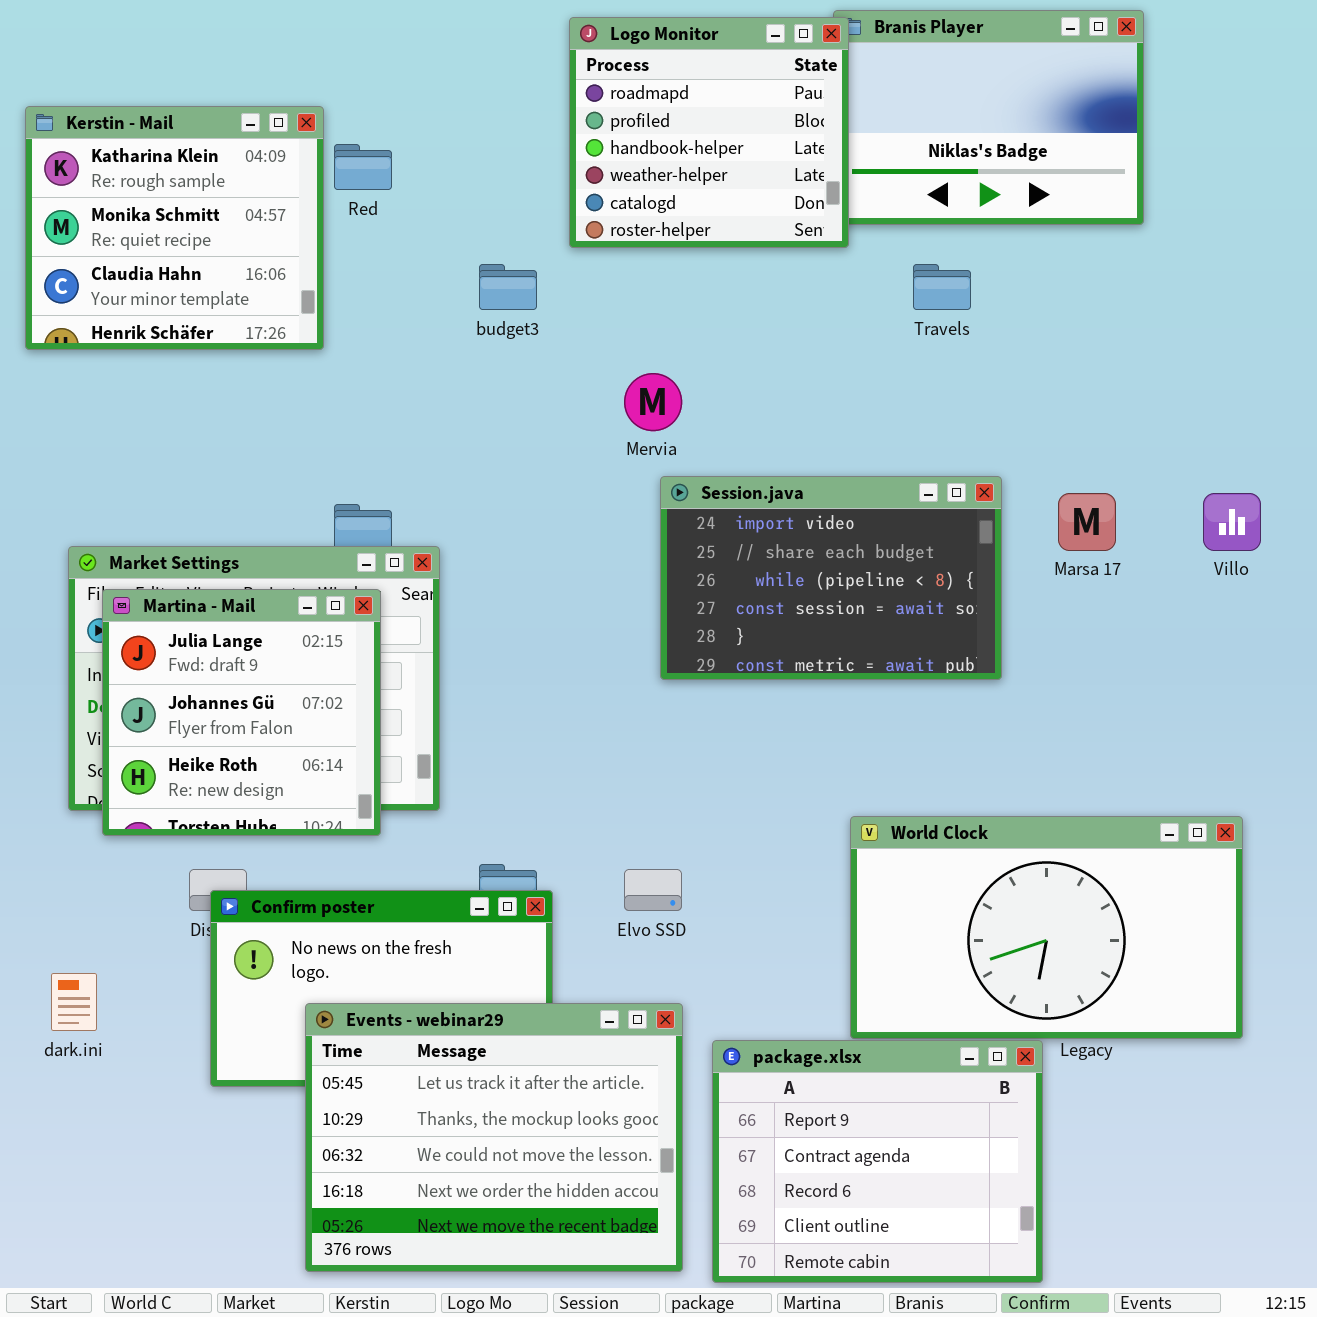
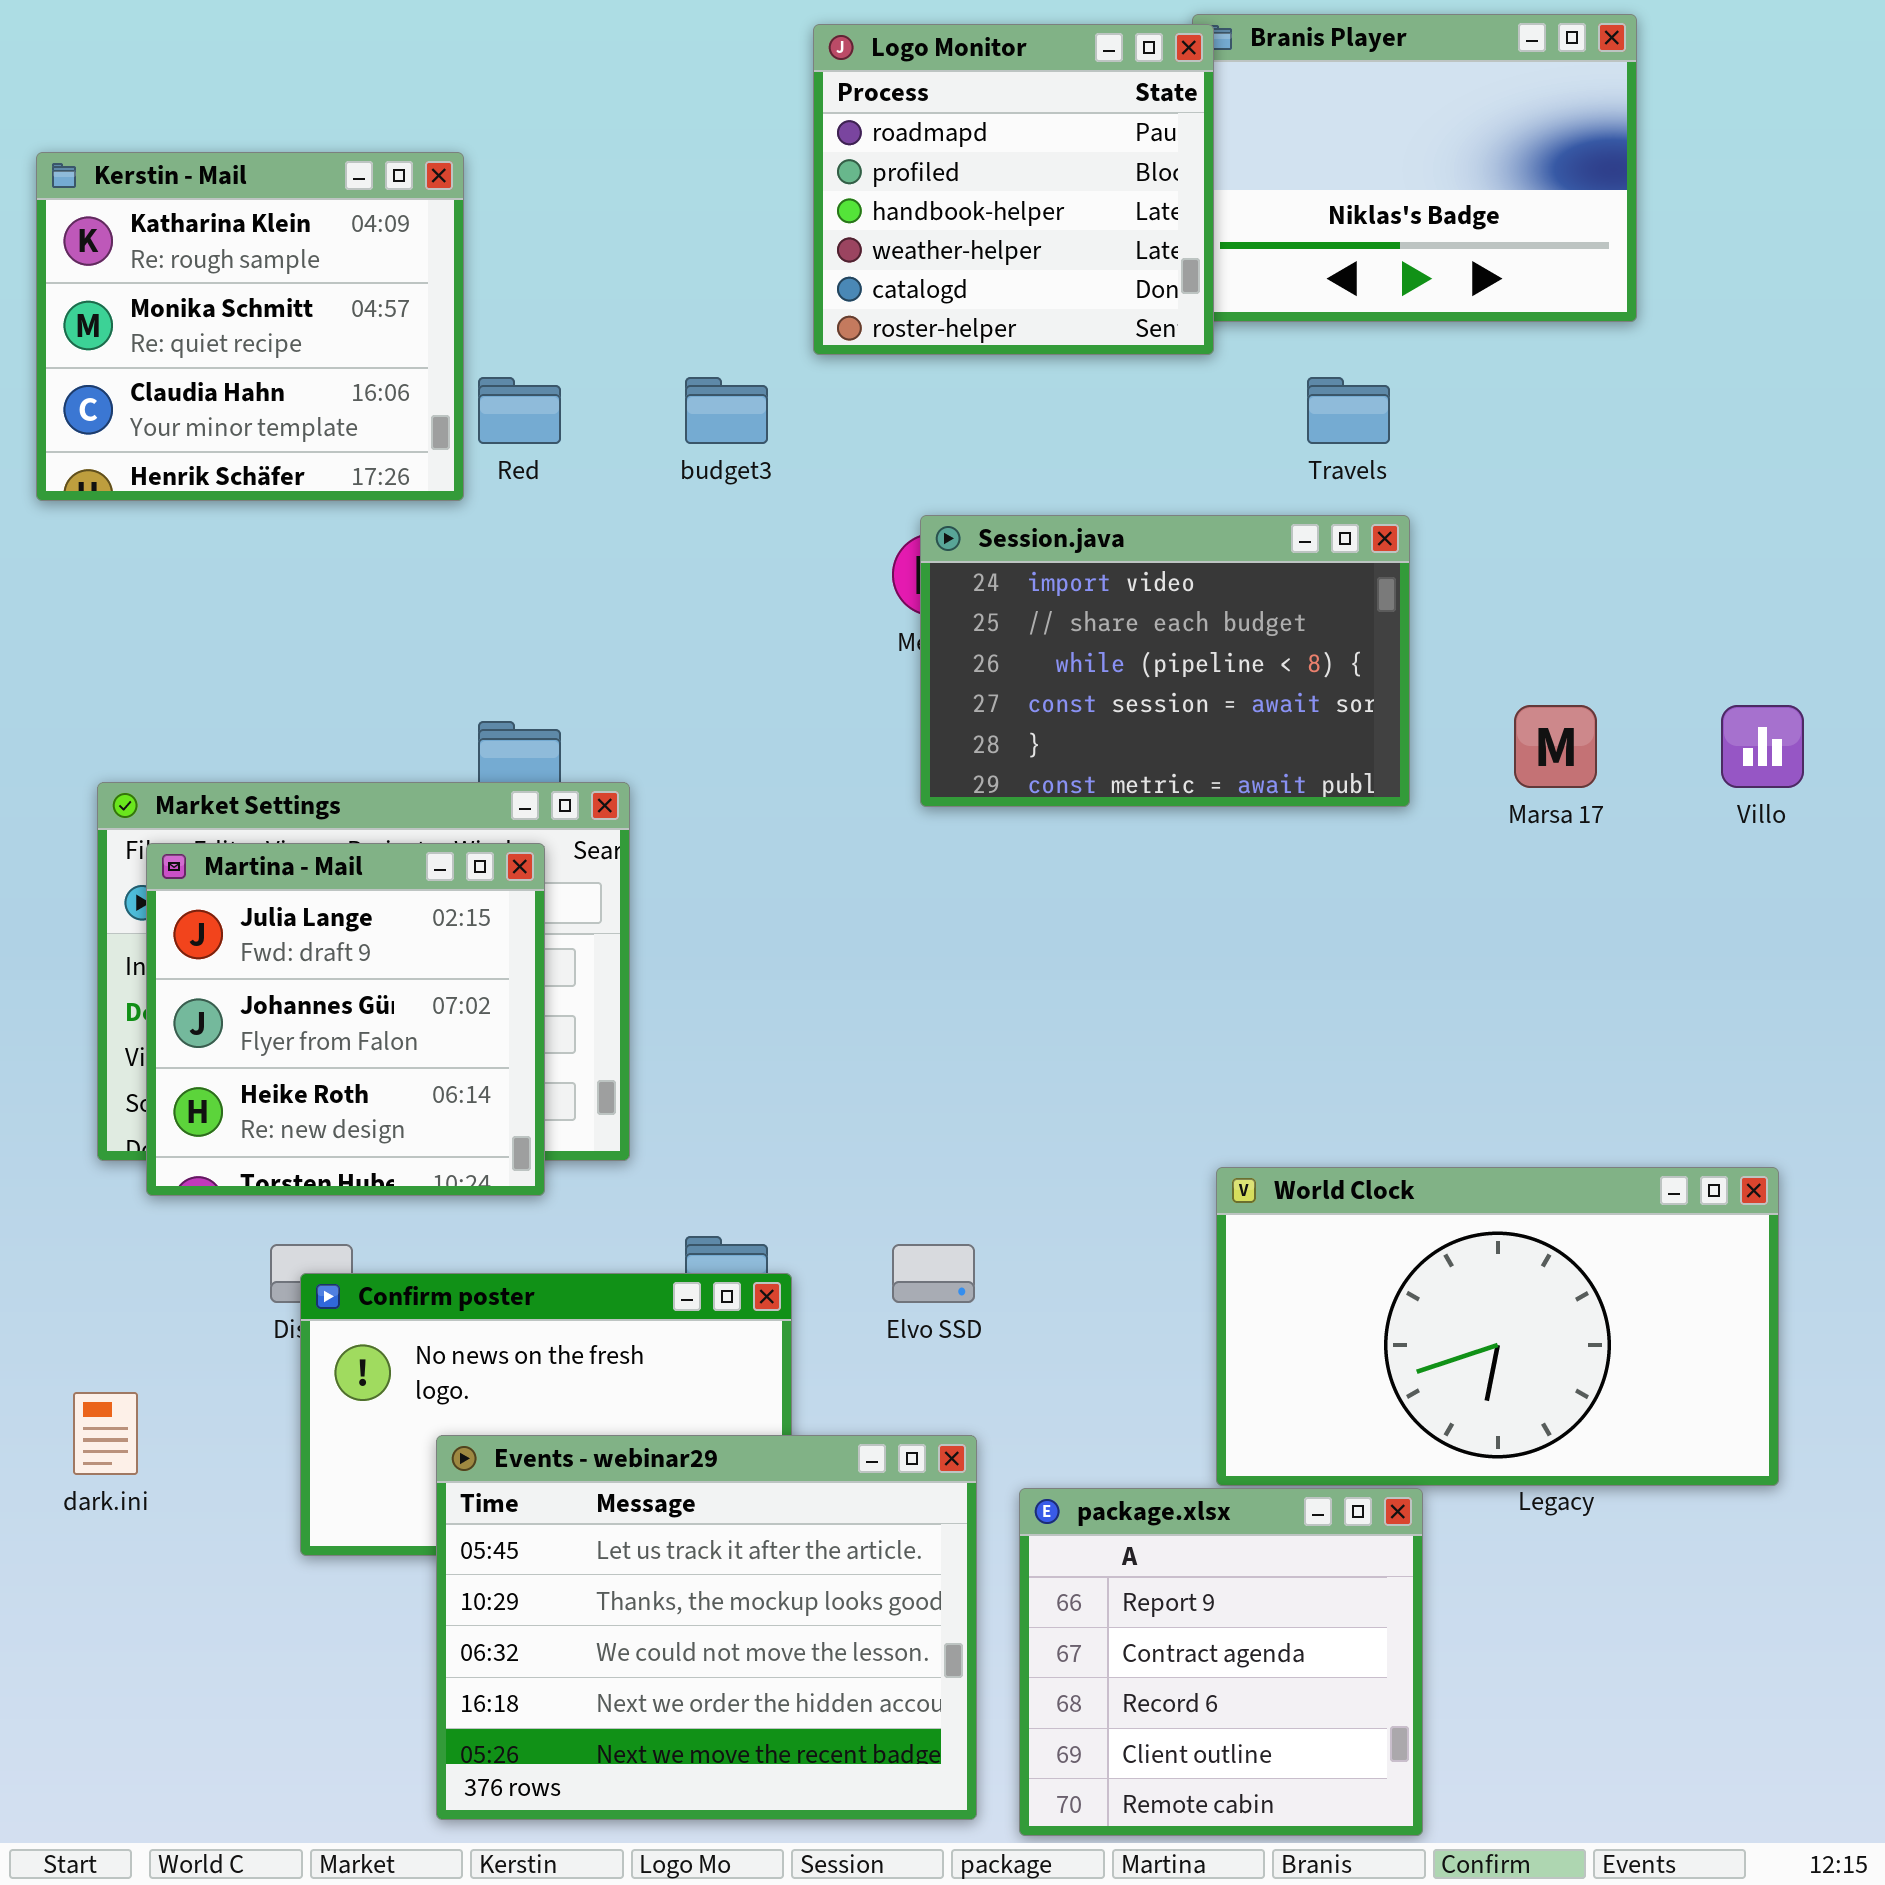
Red: [334,144,392,190] -> [478,377,561,444], moved
Session.java: [660,476,1002,680] -> [920,515,1410,807], moved
package.xlsx: [712,1040,1043,1283] -> [1019,1488,1423,1836], resized

